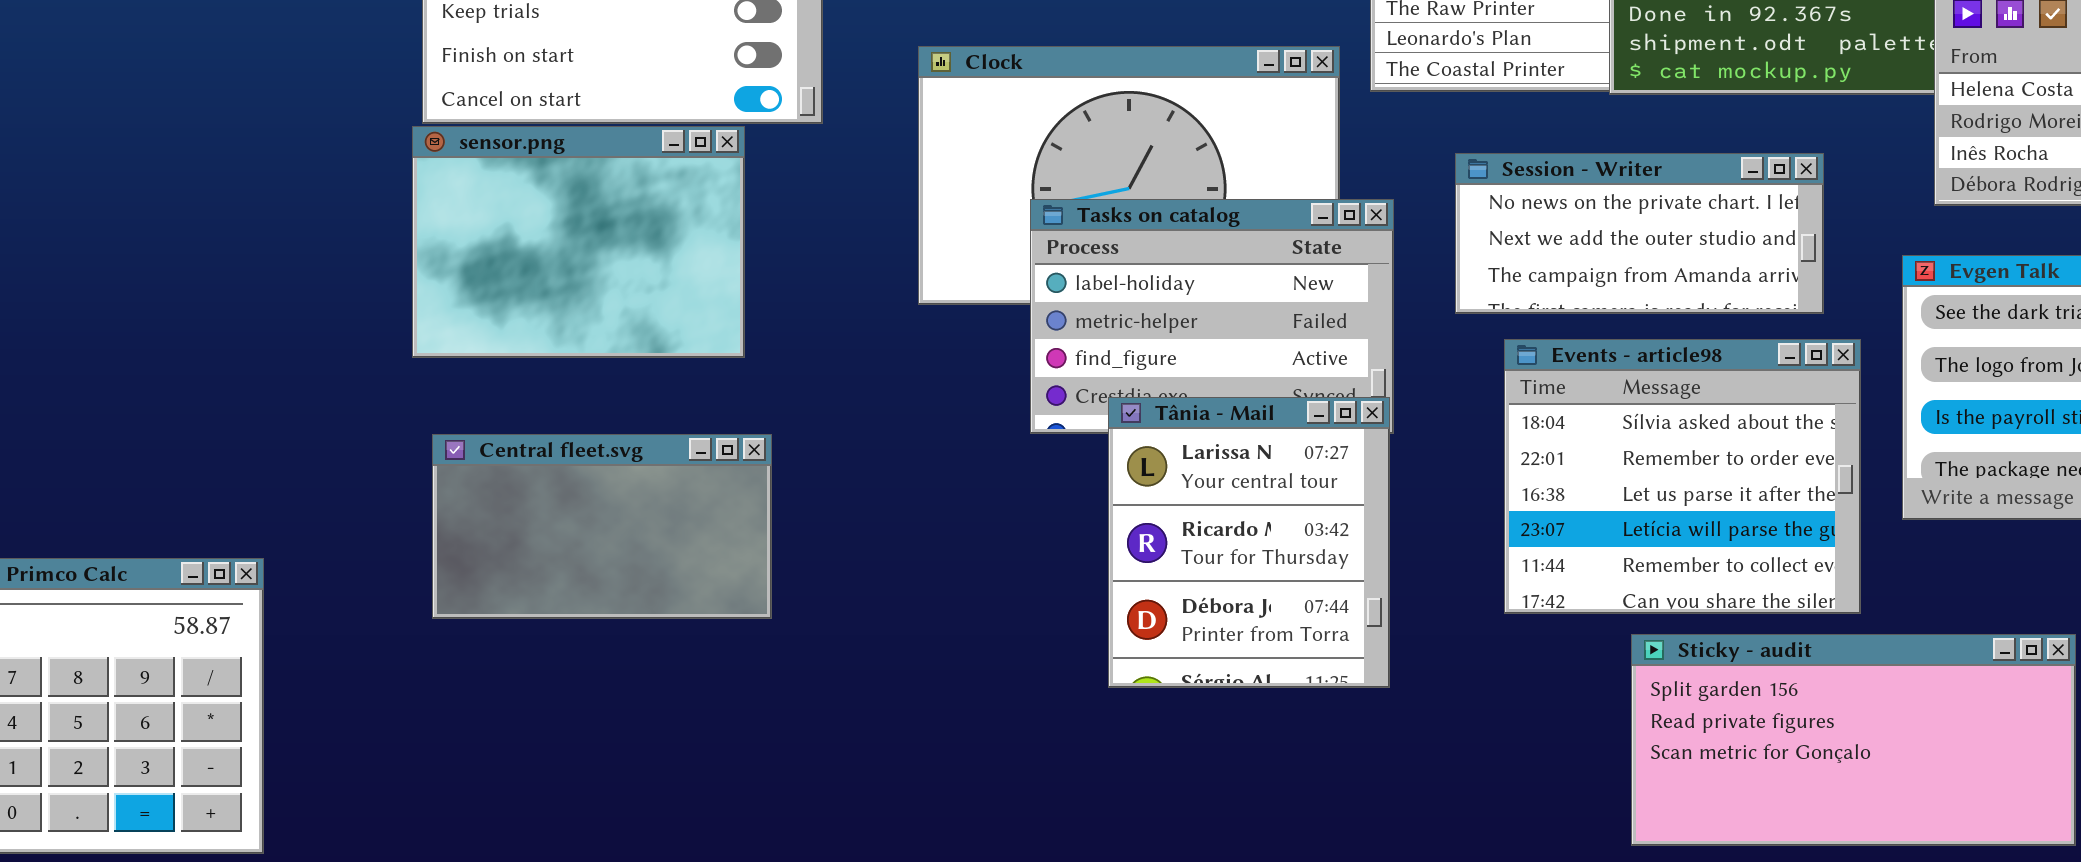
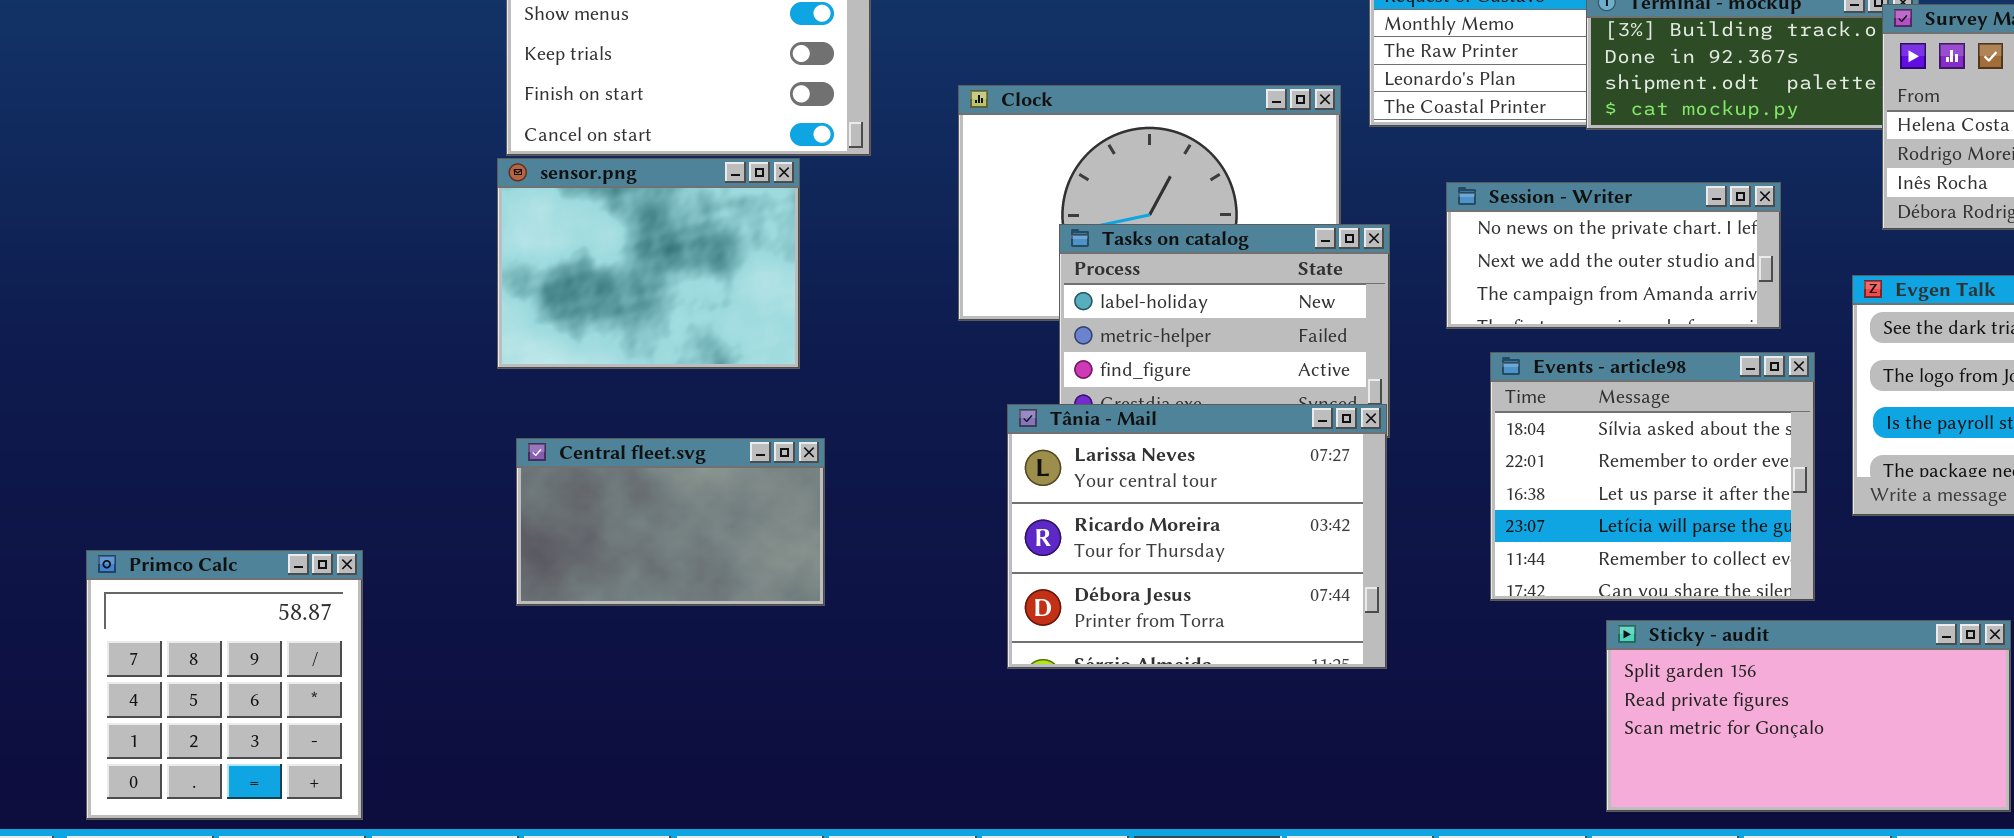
Tânia - Mail: [1108,397,1390,688] -> [1007,404,1387,669], resized

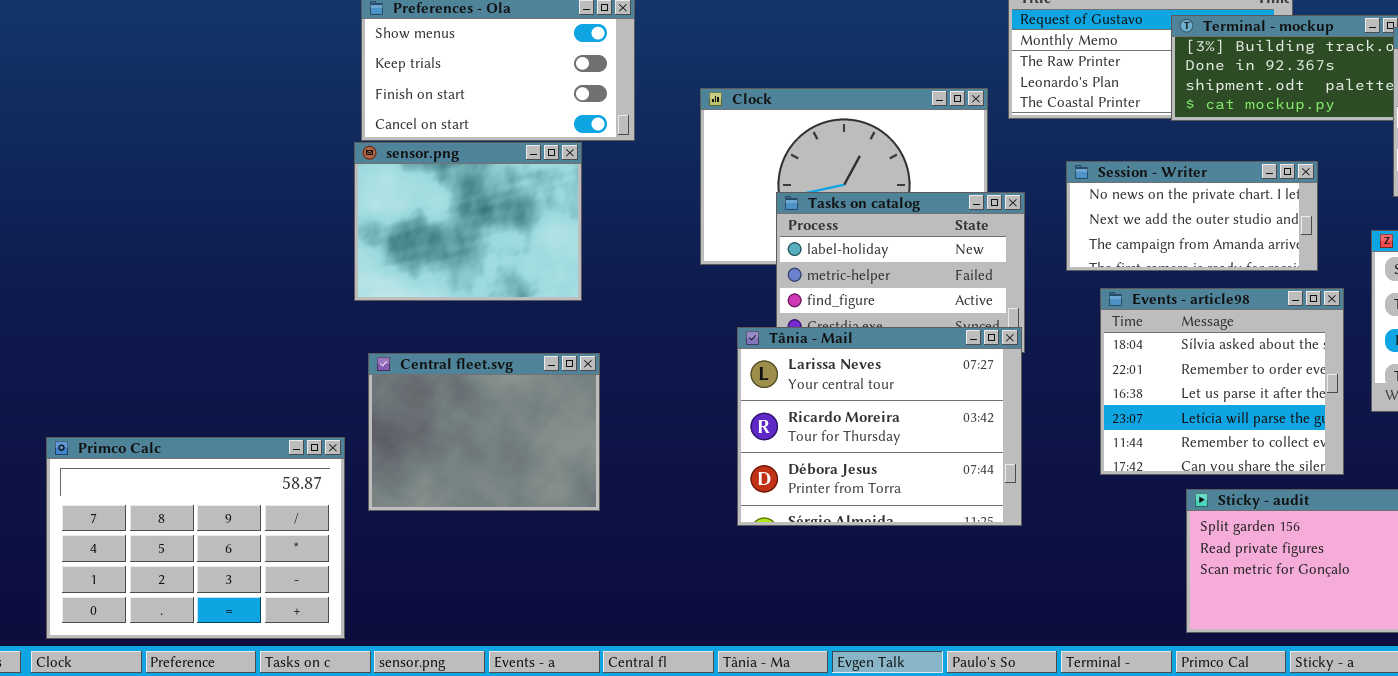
Central fleet.svg: [516,438,825,606] -> [368,353,600,511], resized
Primco Calc: [86,550,363,820] -> [46,437,345,639], resized

